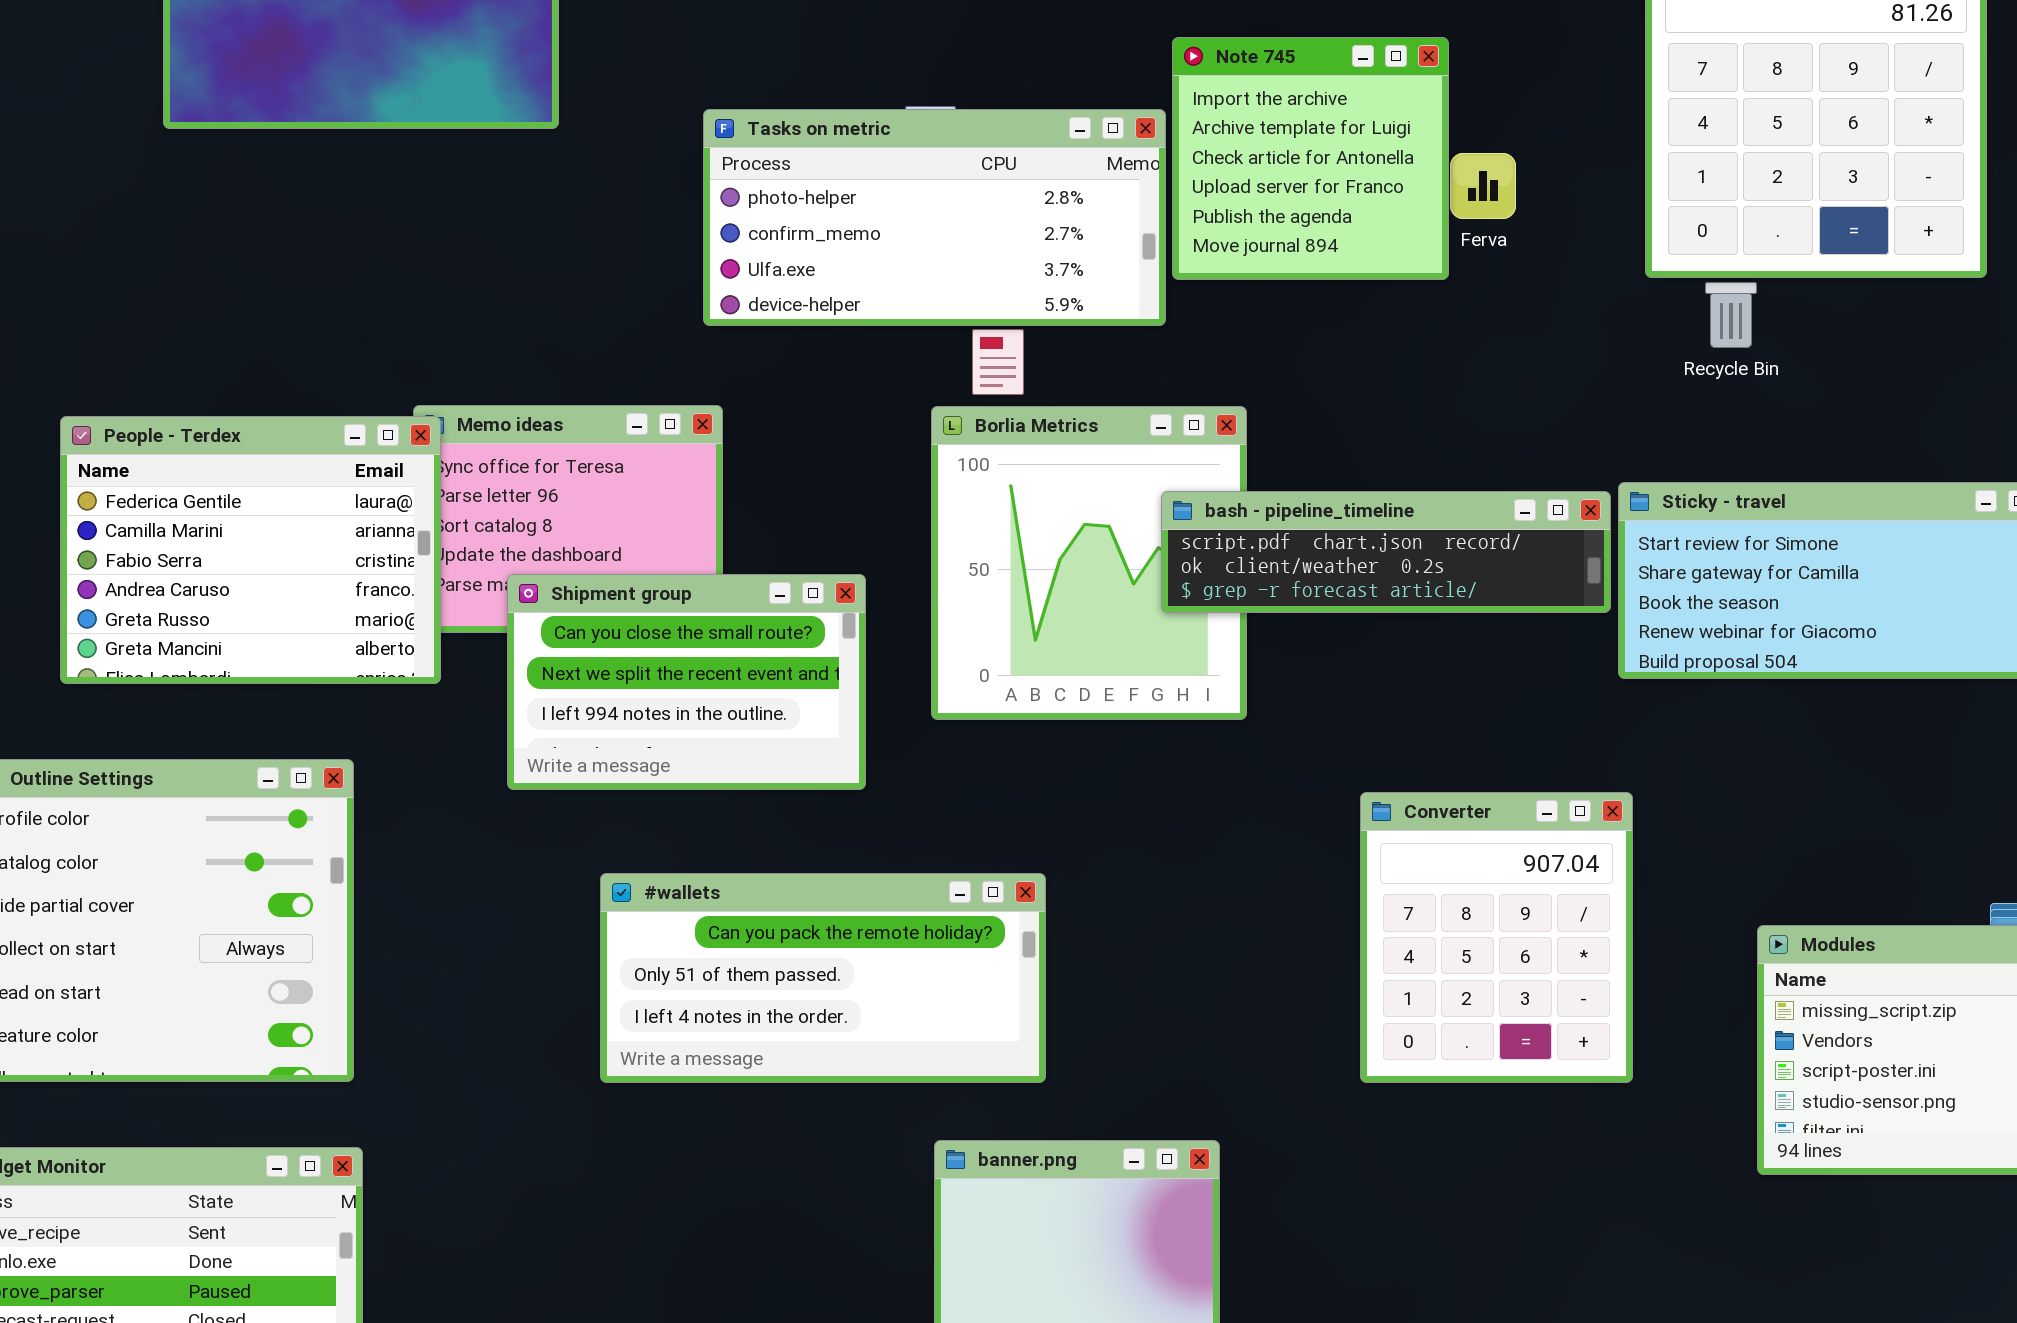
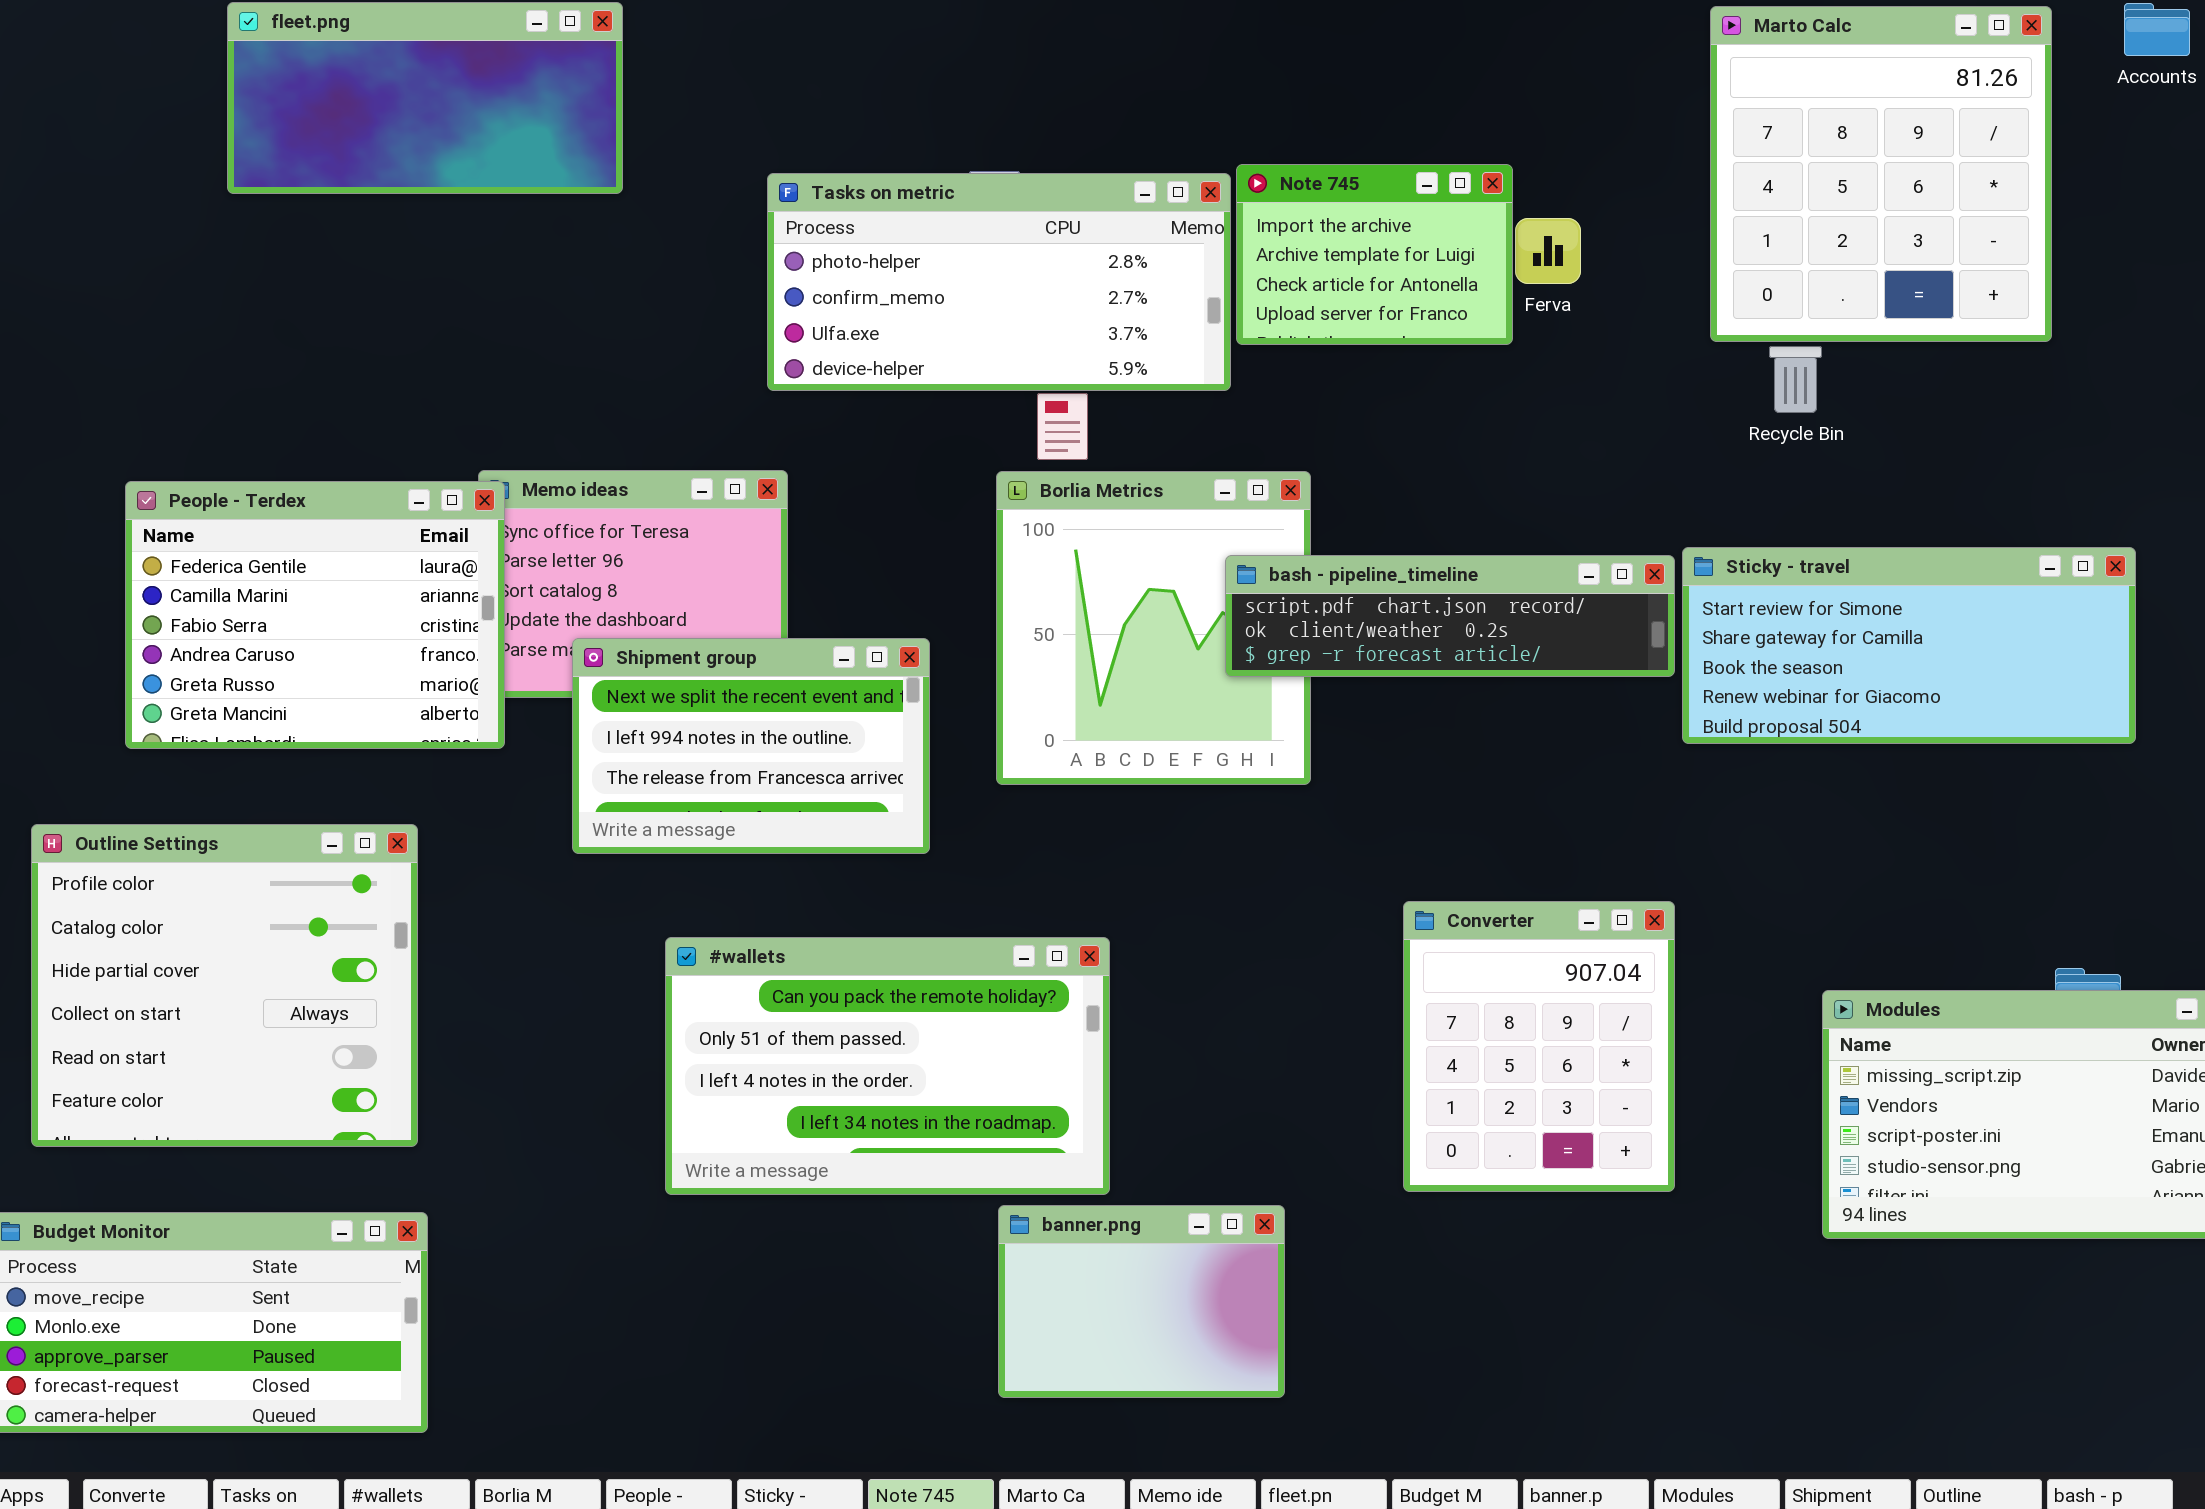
Note 745: [1172,37,1449,280] -> [1236,164,1513,345], resized
Shipment group: [507,574,866,790] -> [572,638,930,854], scrolled down 1 row
Converter: [1360,792,1633,1083] -> [1403,901,1675,1192], moved
#wallets: [600,873,1046,1083] -> [665,937,1110,1195], resized

